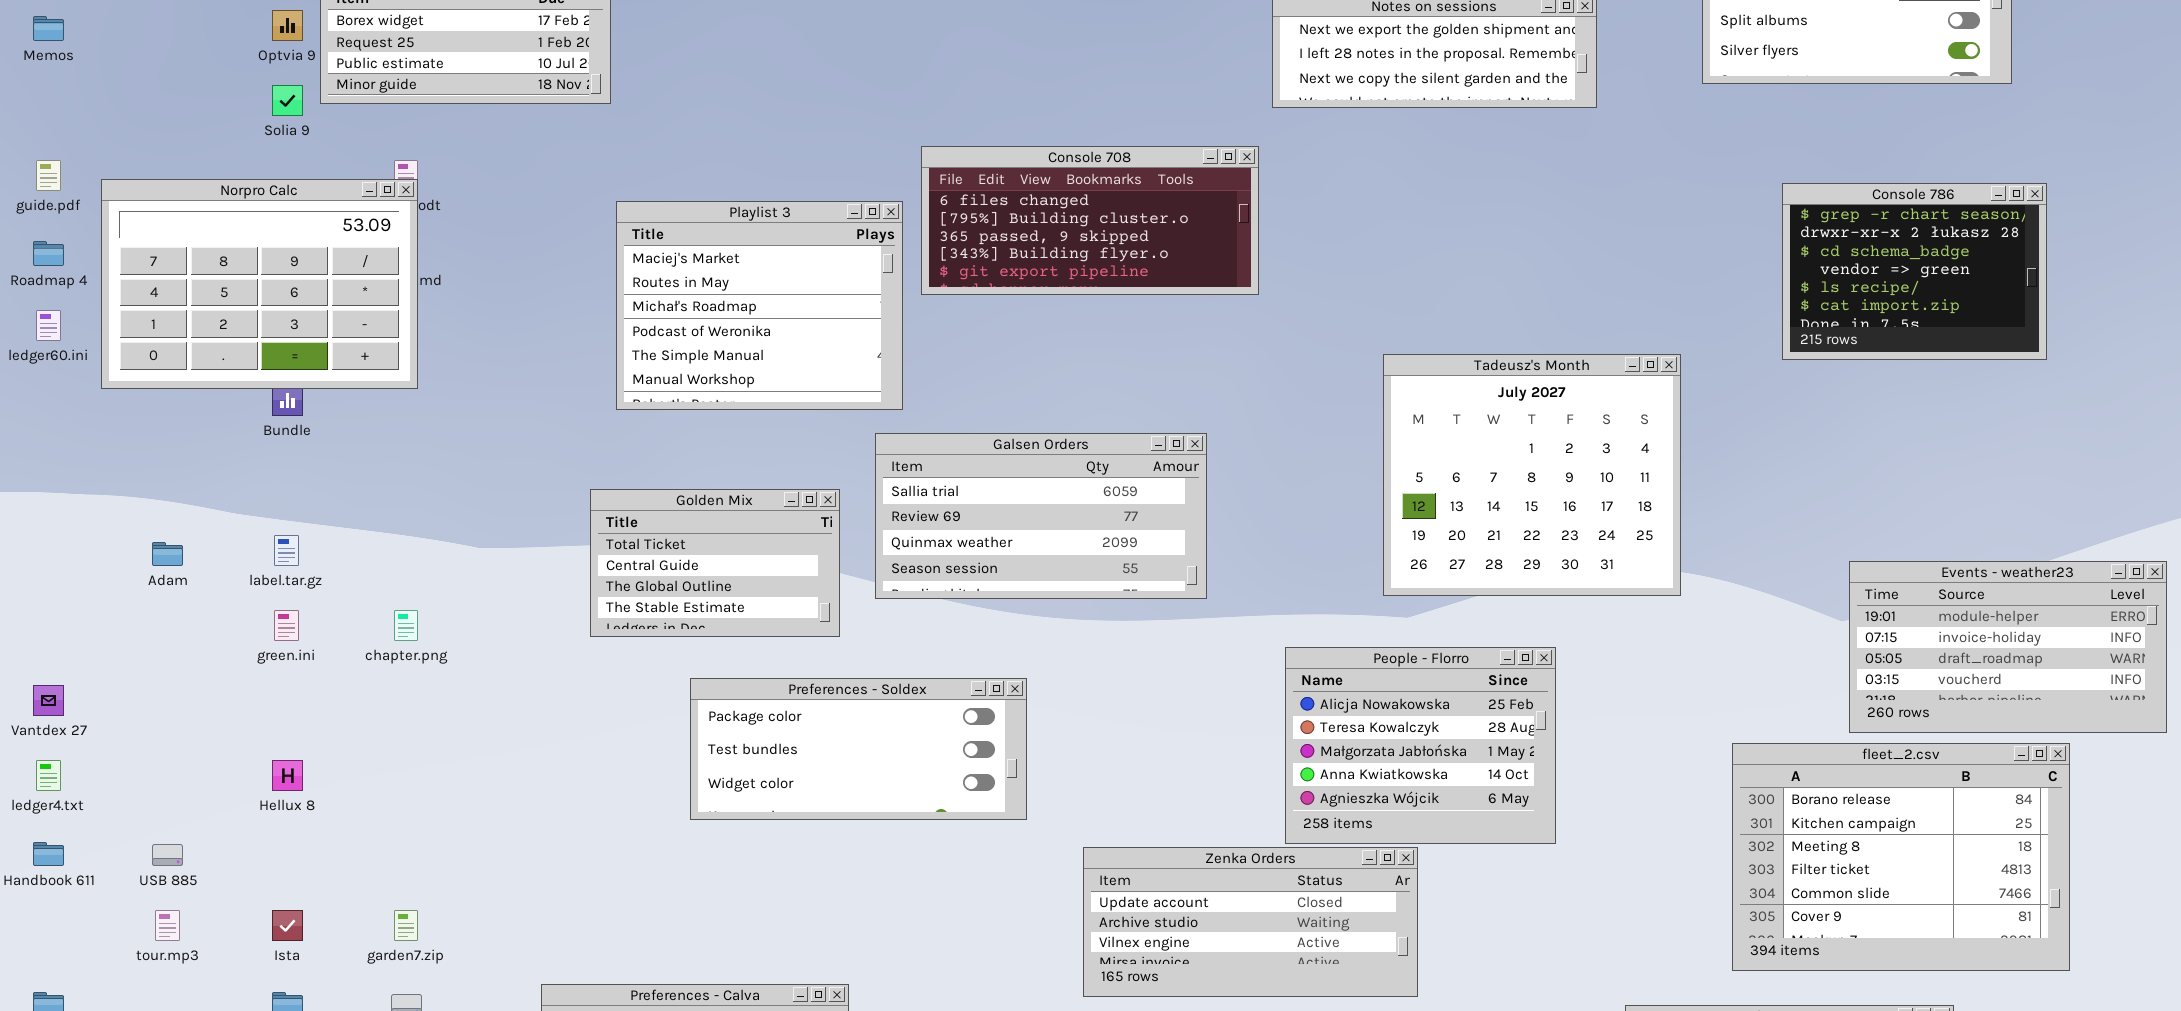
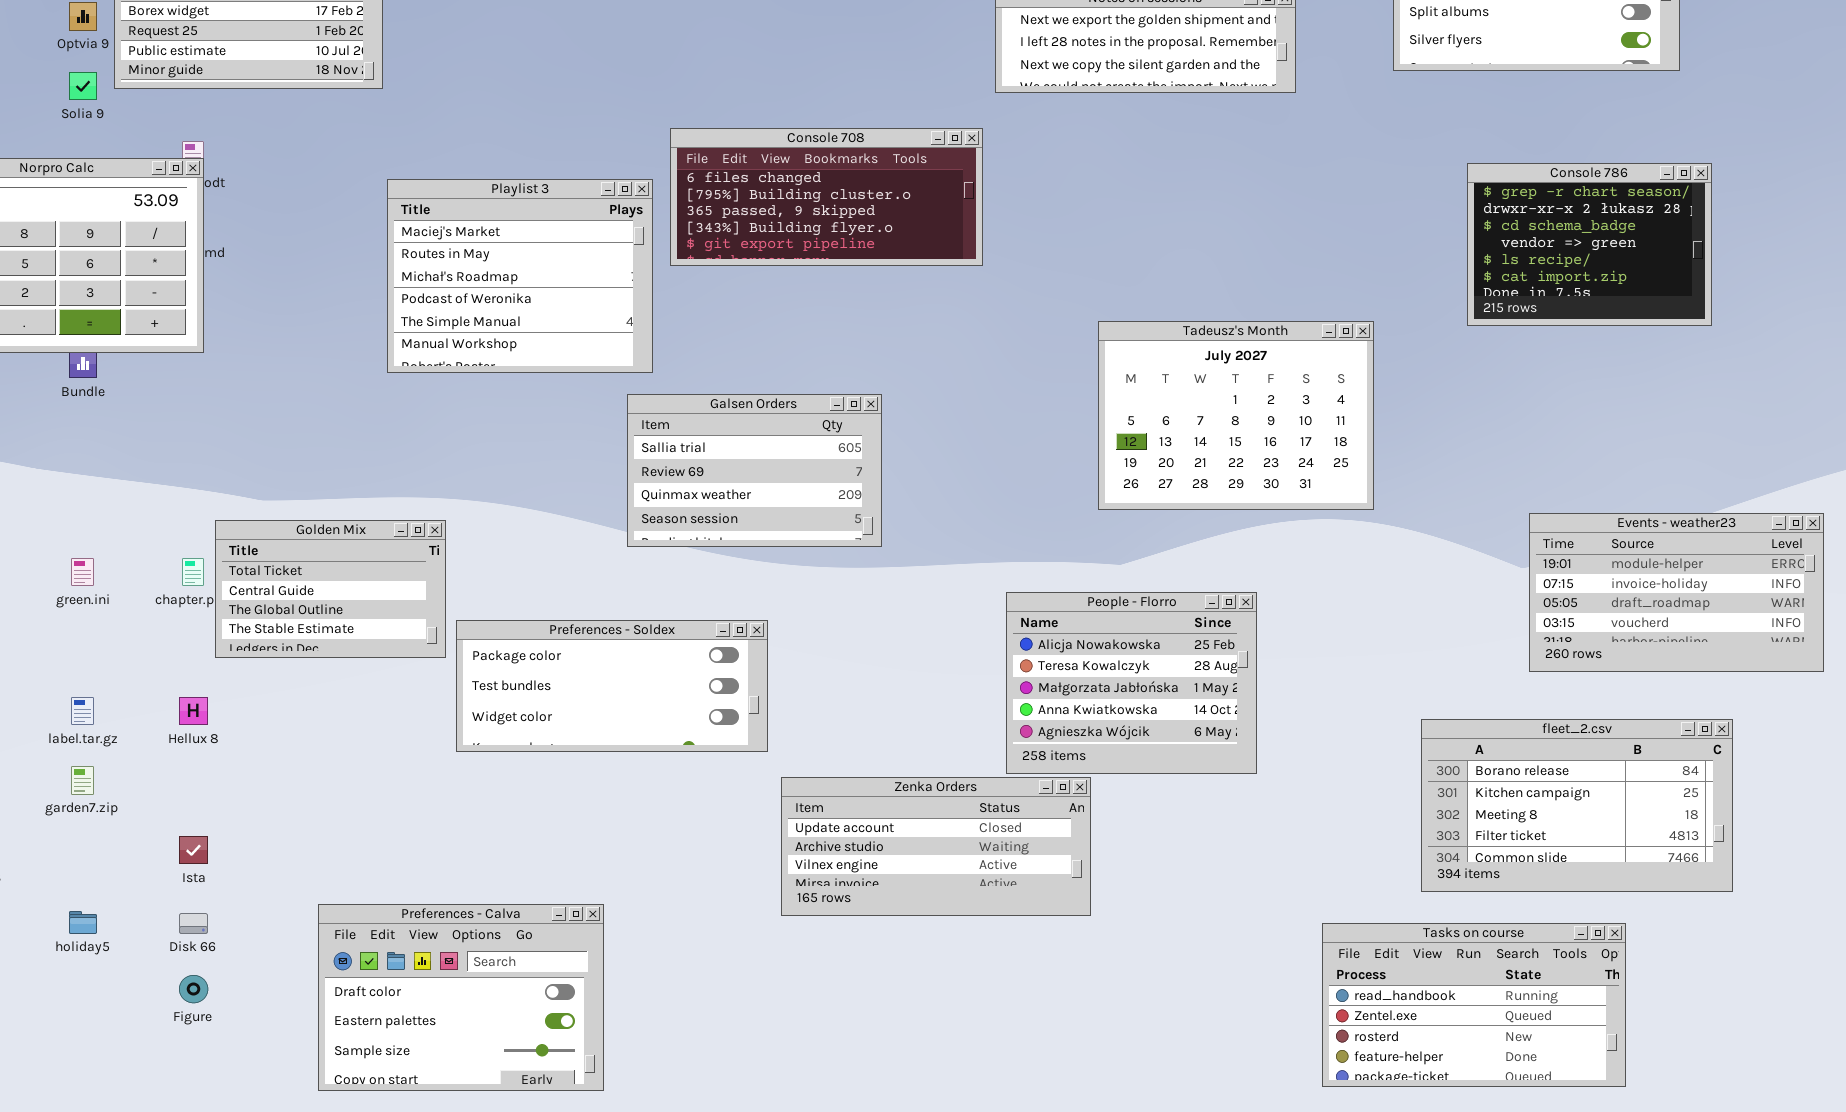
Tadeusz's Month: [1383,354,1681,596] -> [1098,321,1374,510], resized
Galsen Orders: [875,433,1207,599] -> [627,394,882,547], resized
Golden Mix: [590,489,840,637] -> [215,520,446,658], moved
label.tar.gz: [274,535,299,566] -> [71,697,94,725], moved
fleet_2.csv: [1732,743,2070,971] -> [1421,719,1733,892], resized
Hellux 8: [272,760,303,791] -> [179,697,208,725], moved
Zenka Orders: [1083,847,1418,997] -> [781,777,1091,916], moved
Ista: [272,910,303,941] -> [179,836,208,864], moved
garden7.zip: [394,910,418,941] -> [71,766,94,795], moved

